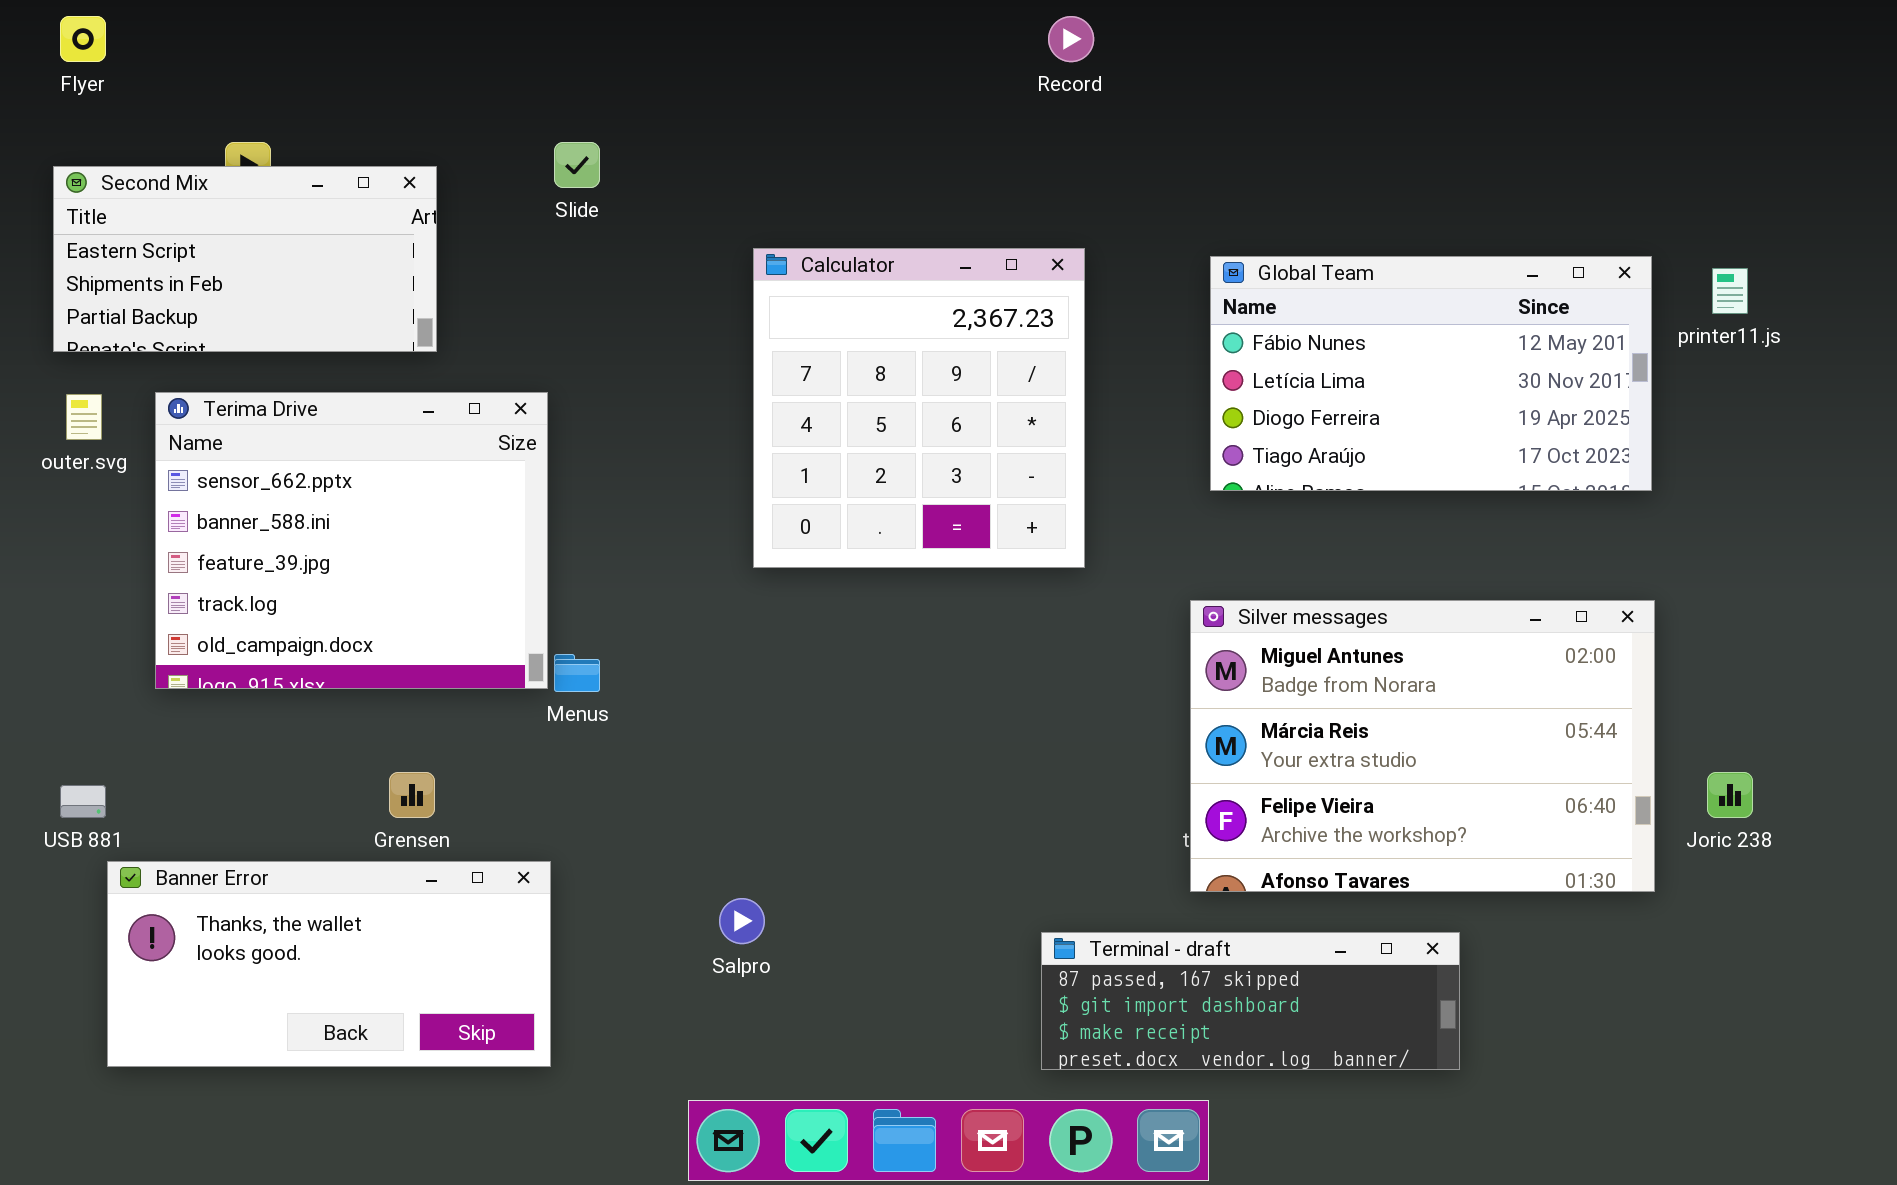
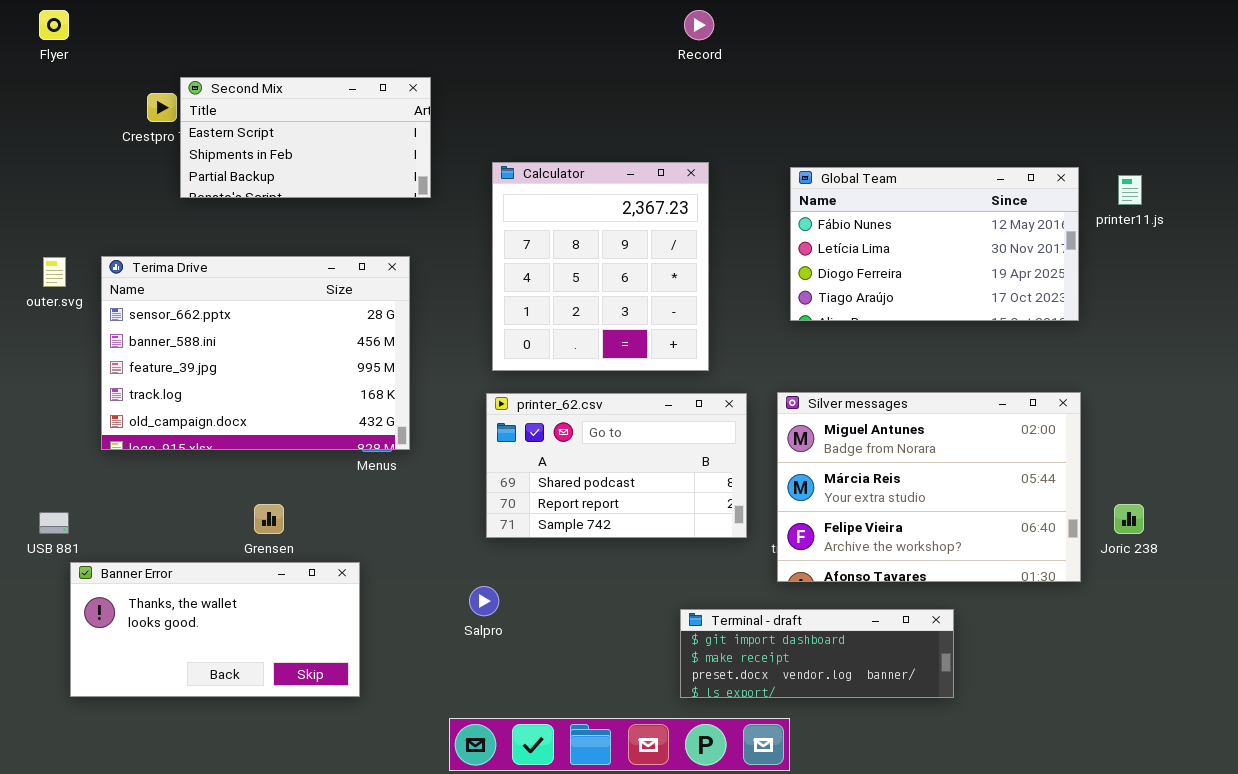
Second Mix: [53,166,437,352] -> [180,77,431,198], moved
Terima Drive: [155,392,548,689] -> [101,256,410,450], resized
printer_62.csv: none -> [486,393,747,538], opened
Terminal - draft: [1041,932,1460,1070] -> [680,609,954,698], scrolled down 1 row

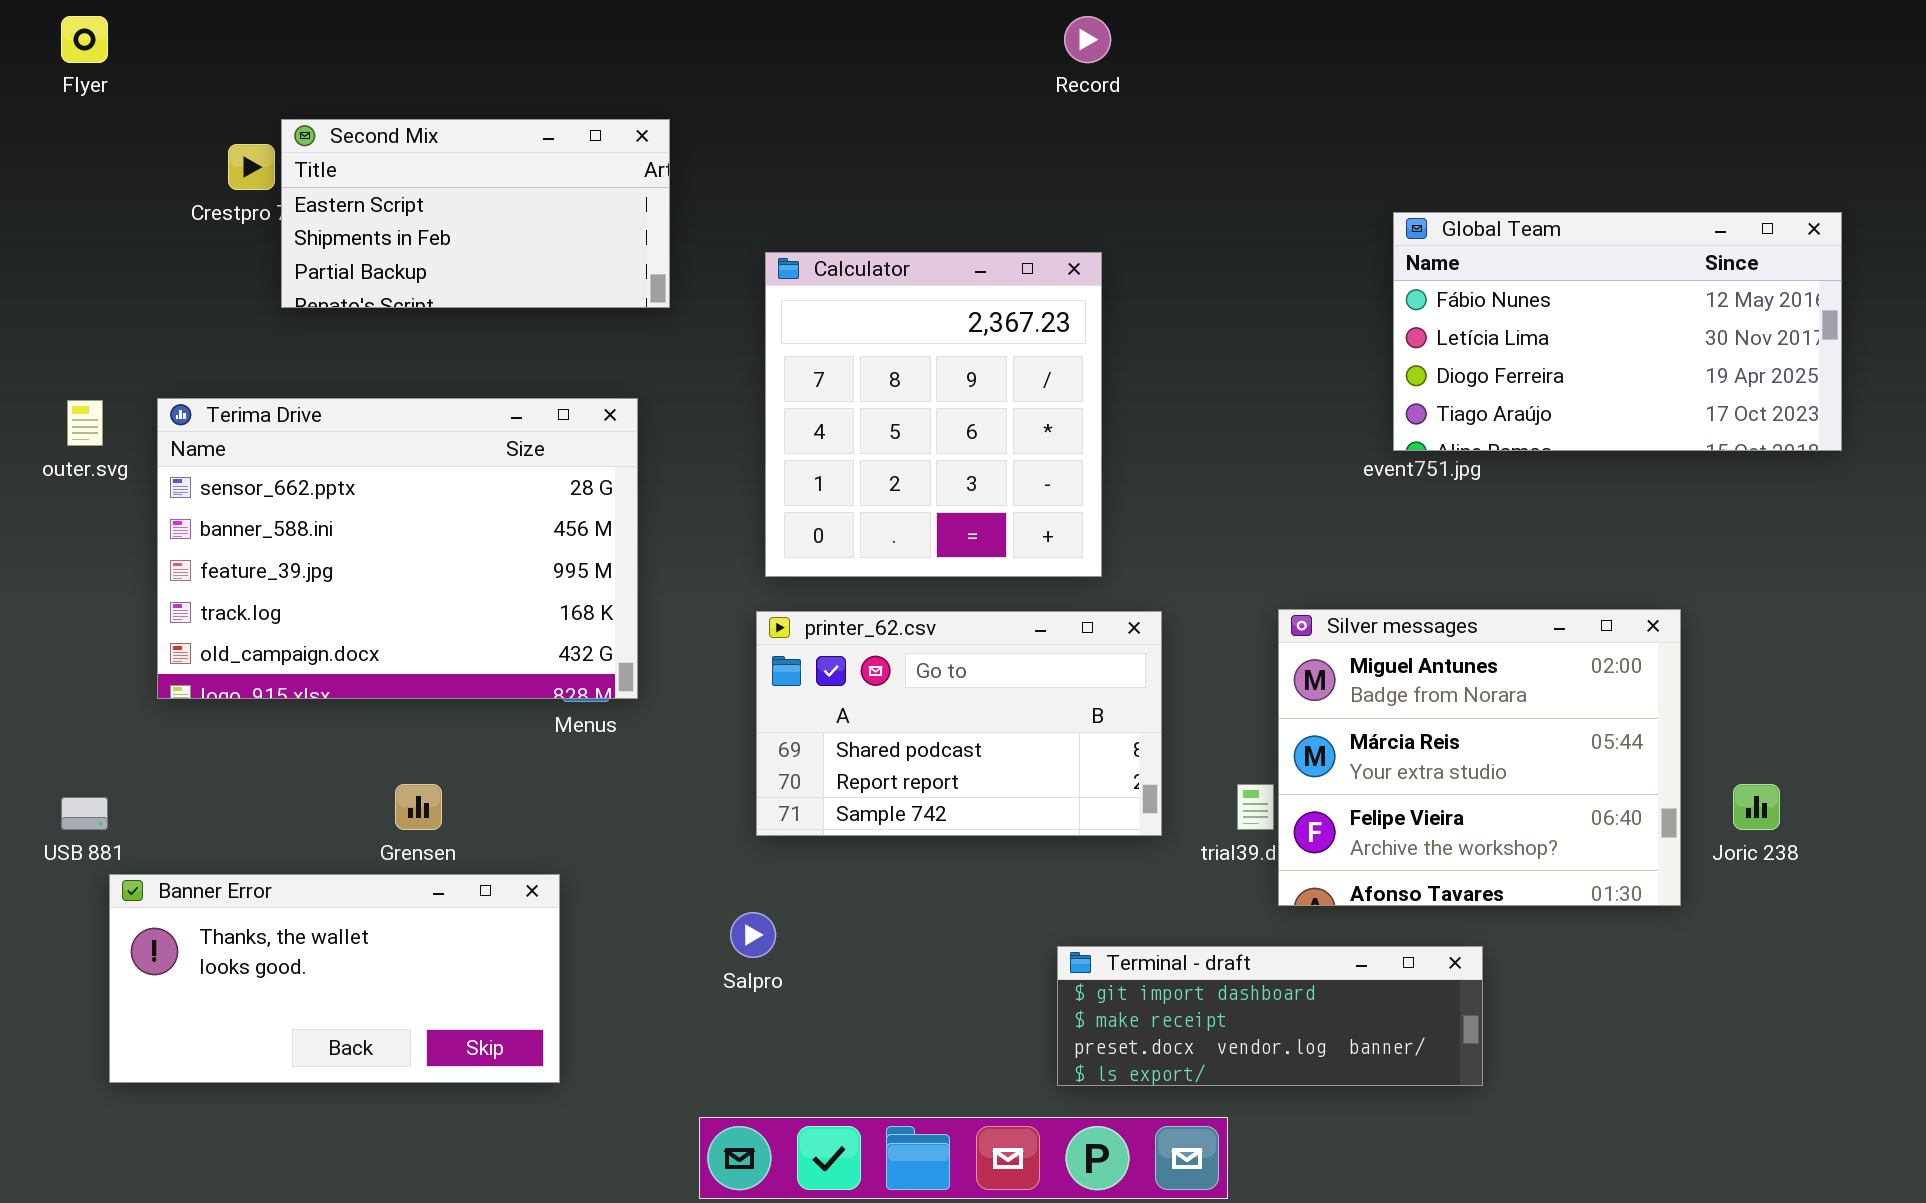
Global Team: [790,167,1079,321] -> [1393,212,1842,451], moved
Silver messages: [777,392,1081,582] -> [1278,609,1681,906], resized

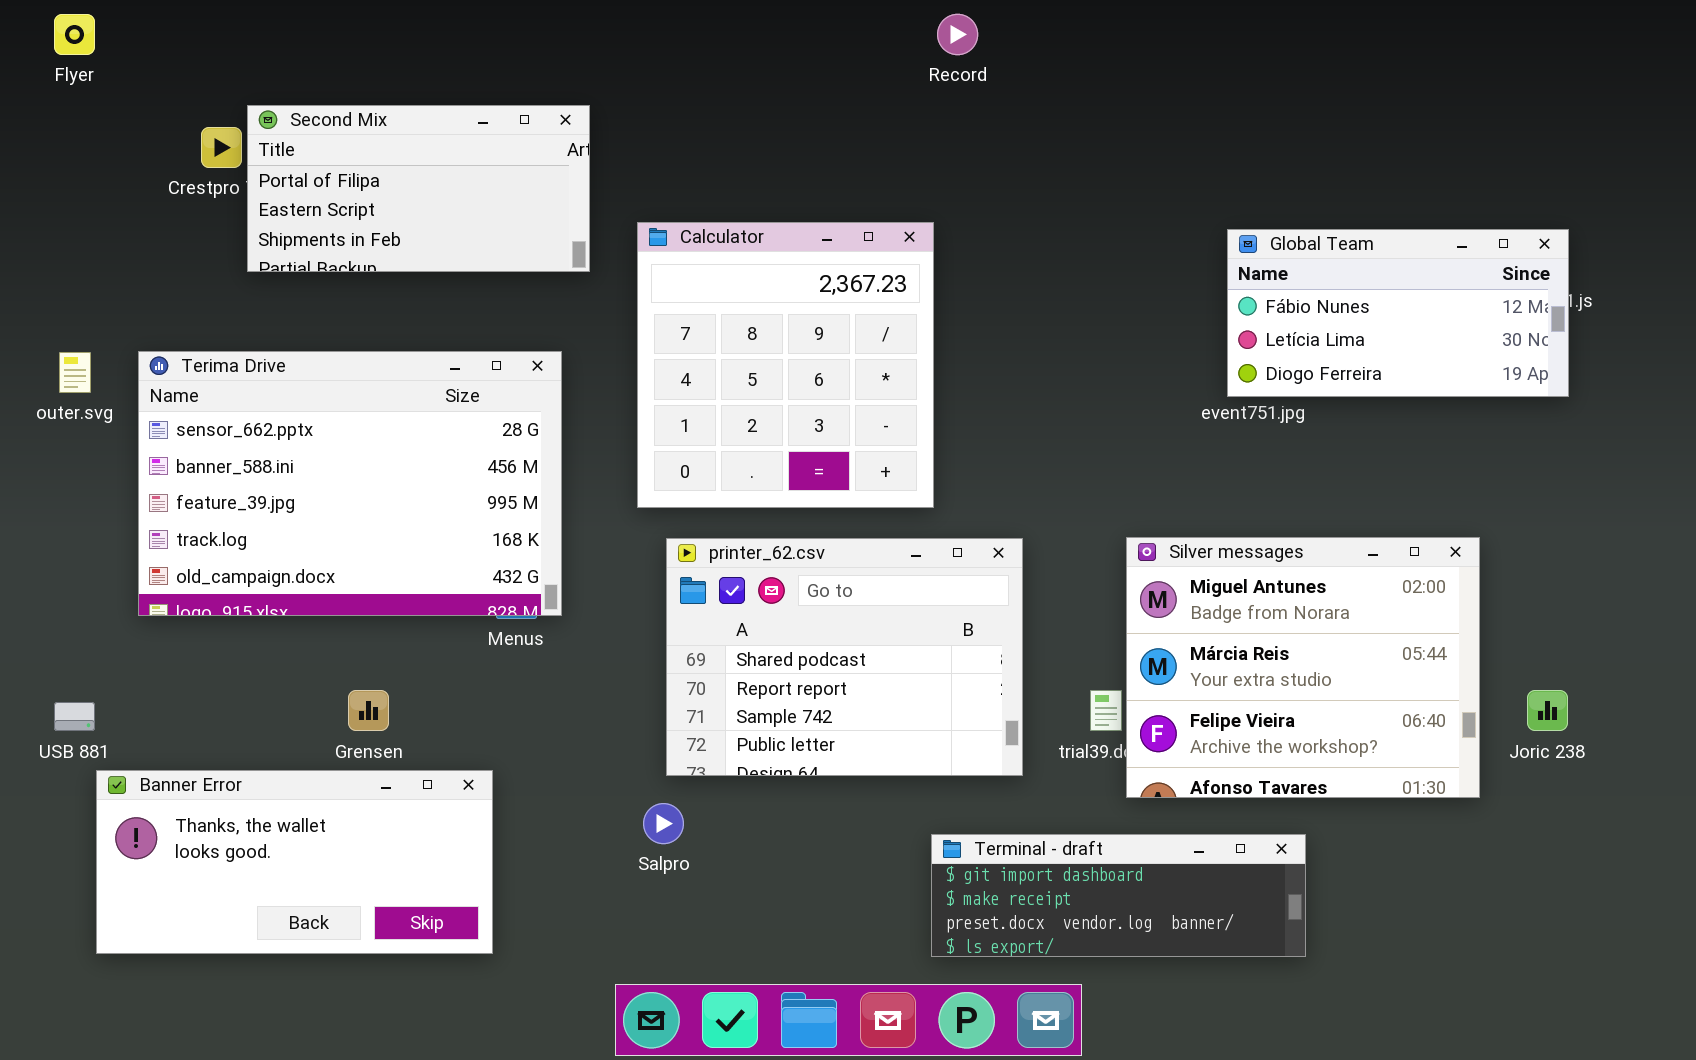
Second Mix: [281,119,670,308] -> [247,105,590,272], scrolled up 1 row
Global Team: [1393,212,1842,451] -> [1227,229,1569,397], resized
Calculator: [765,252,1102,577] -> [637,222,934,508], moved
printer_62.csv: [756,611,1162,836] -> [666,538,1023,776], resized

